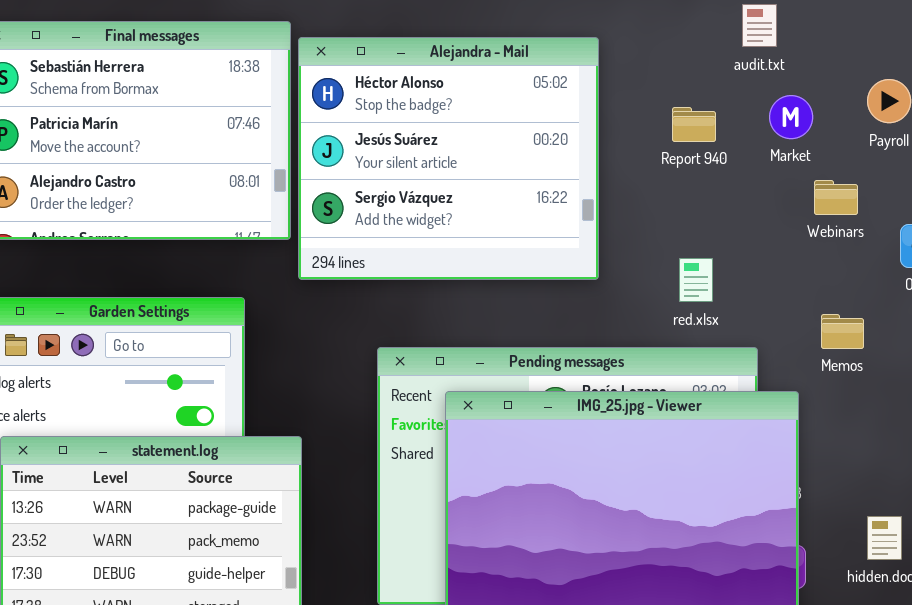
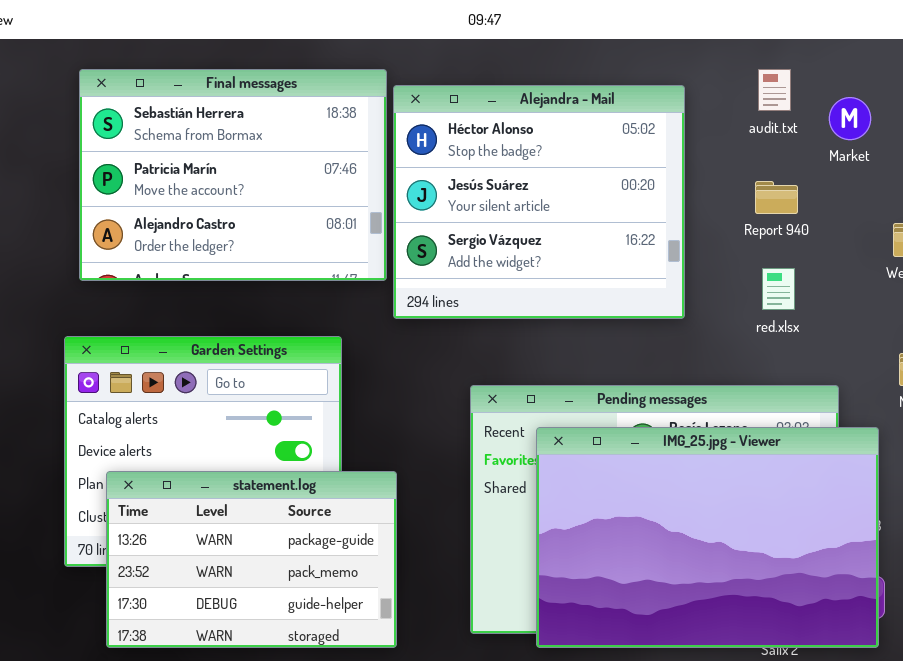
audit.txt: [742,4,777,47] -> [758,69,791,111], moved
Market: [769,95,813,139] -> [829,97,871,140], moved
Report 940: [672,107,716,142] -> [755,181,798,214], moved
red.xlsx: [679,258,713,302] -> [762,268,795,310], moved

